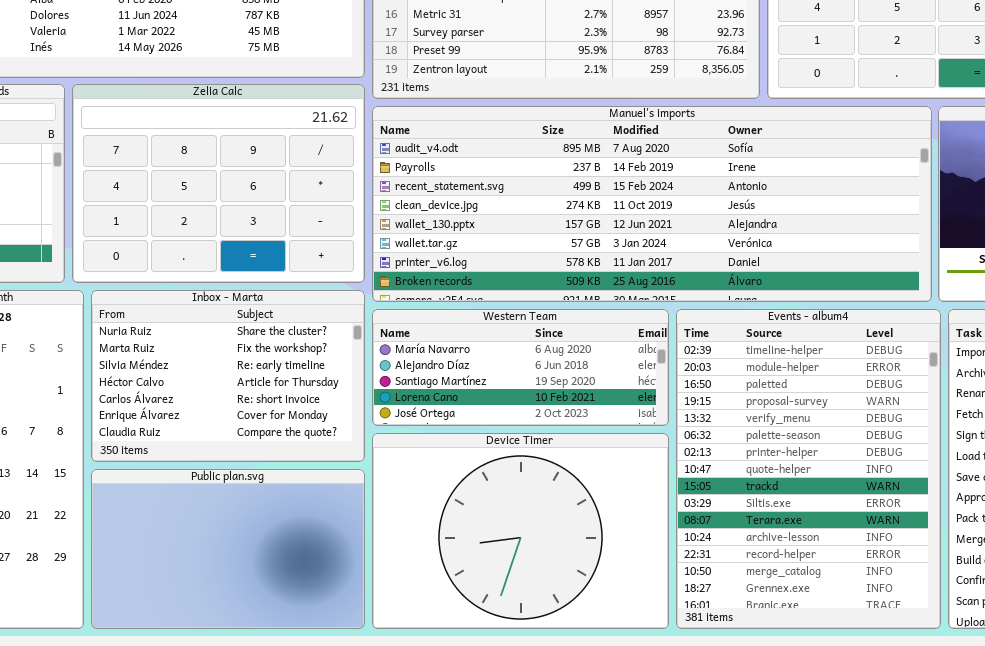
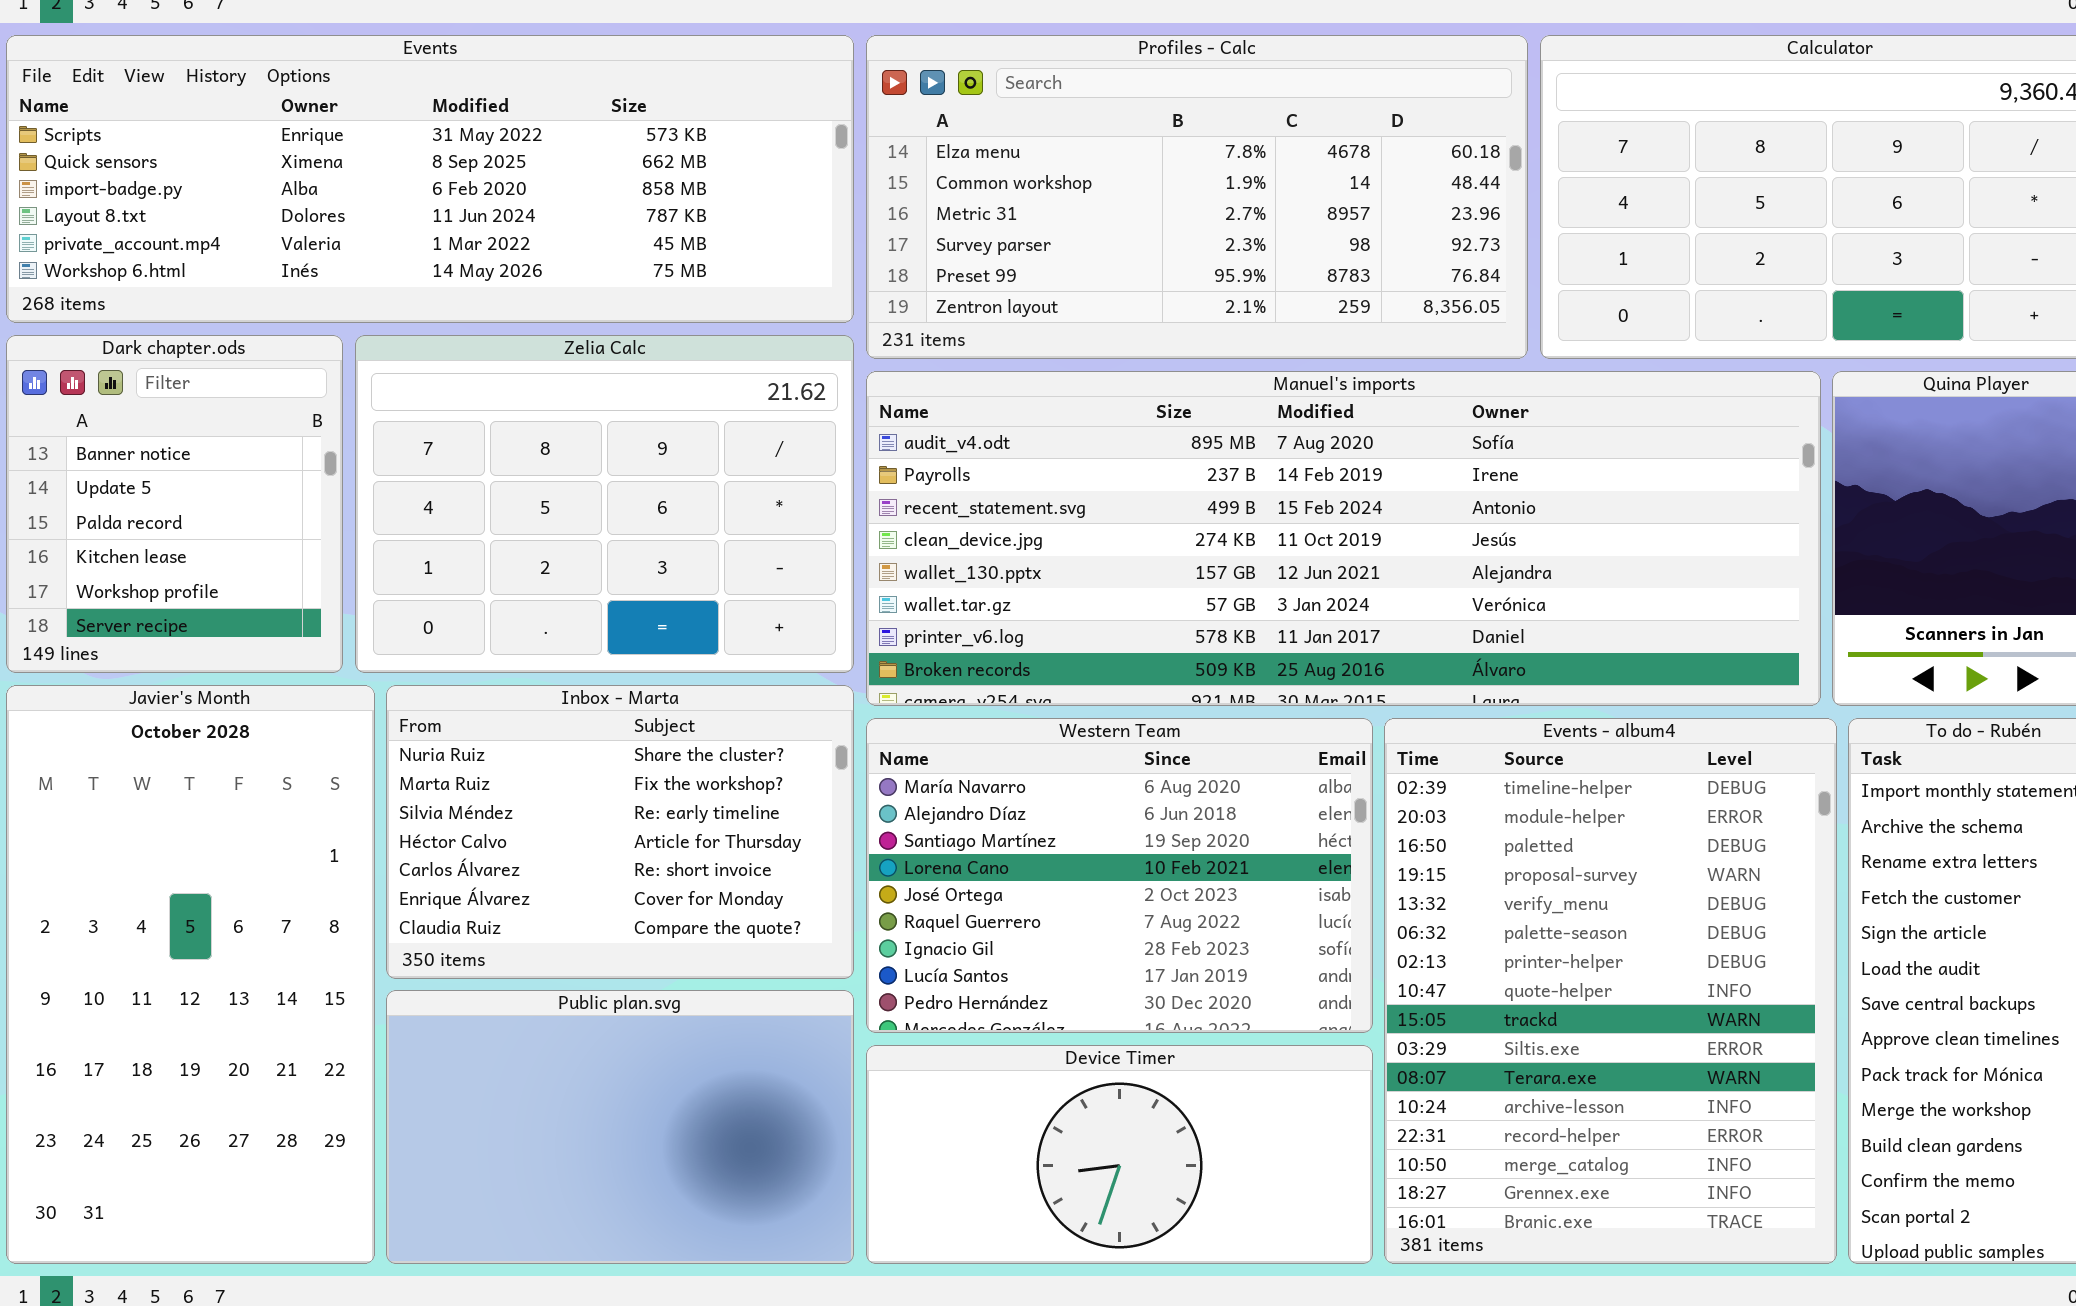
Western Team: [372,309,669,426] -> [866,718,1373,1033], resized
Device Timer: [372,433,669,629] -> [866,1045,1373,1264], resized

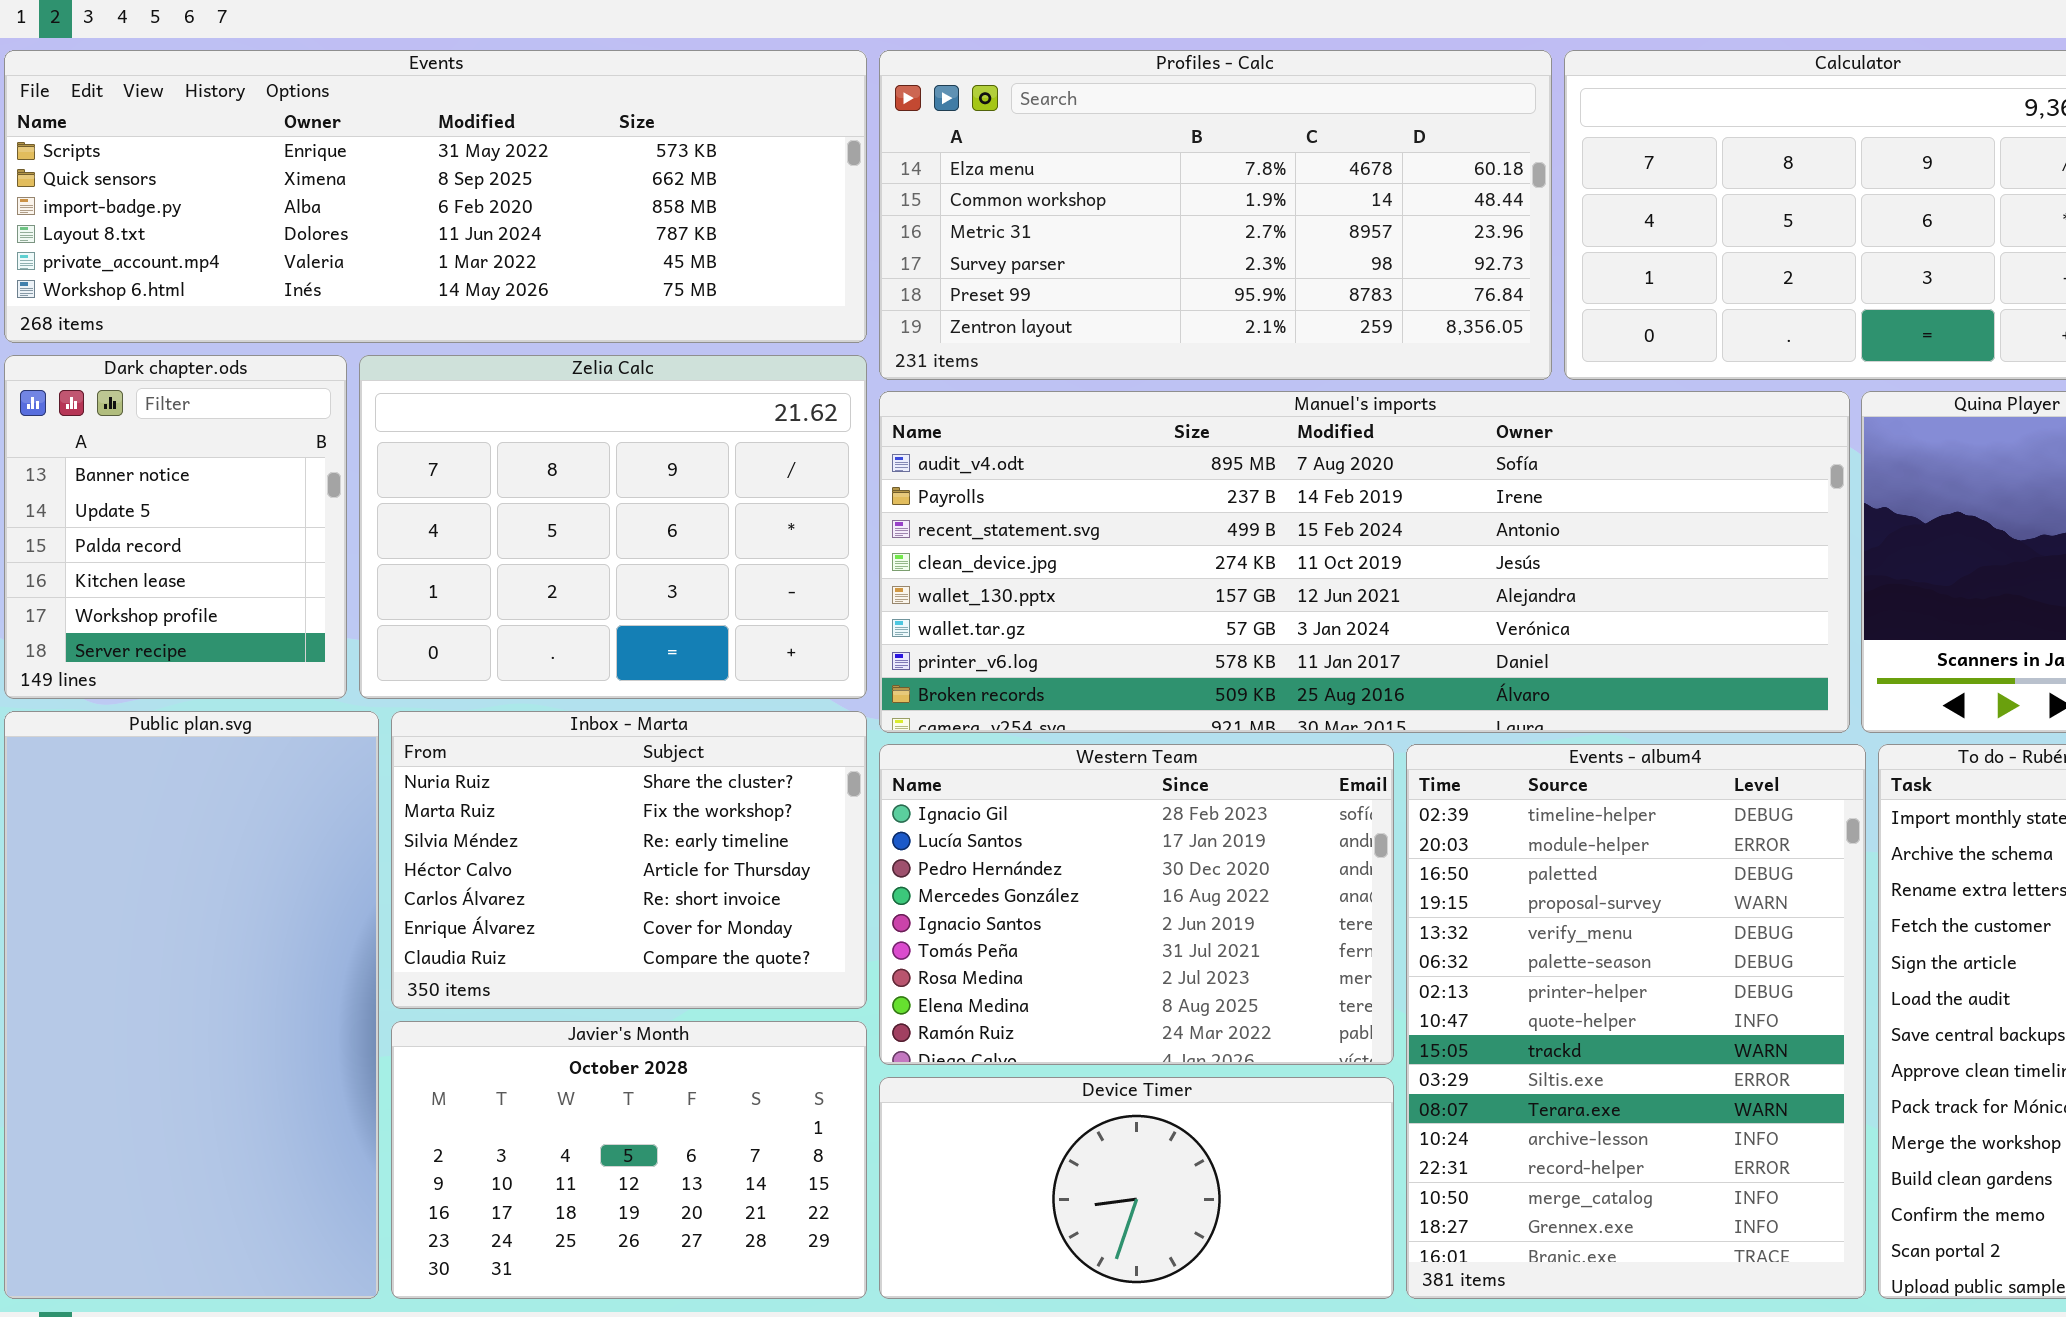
Javier's Month: [6,685,375,1264] -> [391,1021,867,1299], moved, resized
Western Team: [866,718,1373,1033] -> [879,744,1394,1065], scrolled down 6 rows
Public plan.svg: [386,990,854,1264] -> [4,711,379,1299], moved, resized

